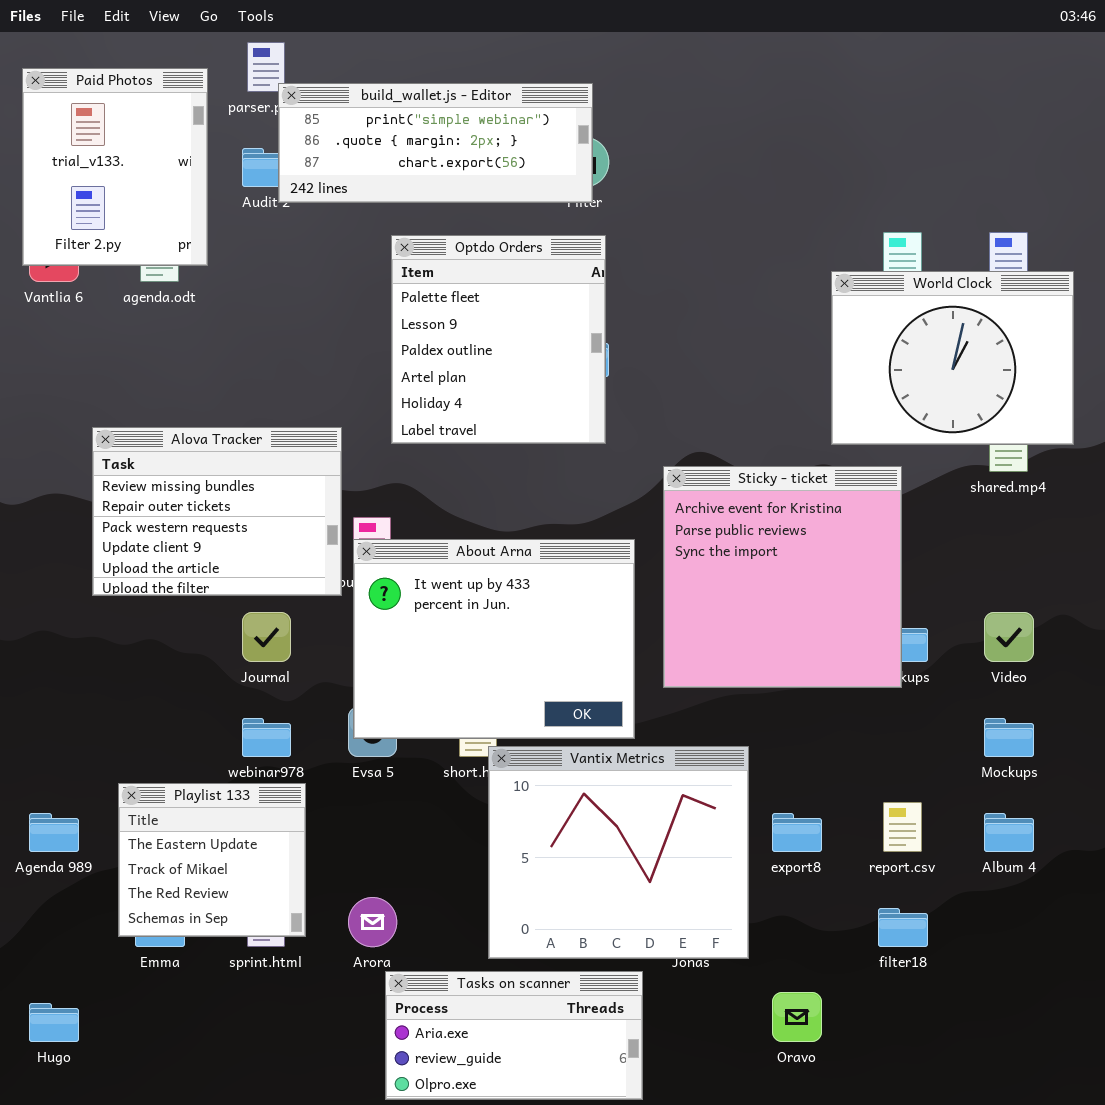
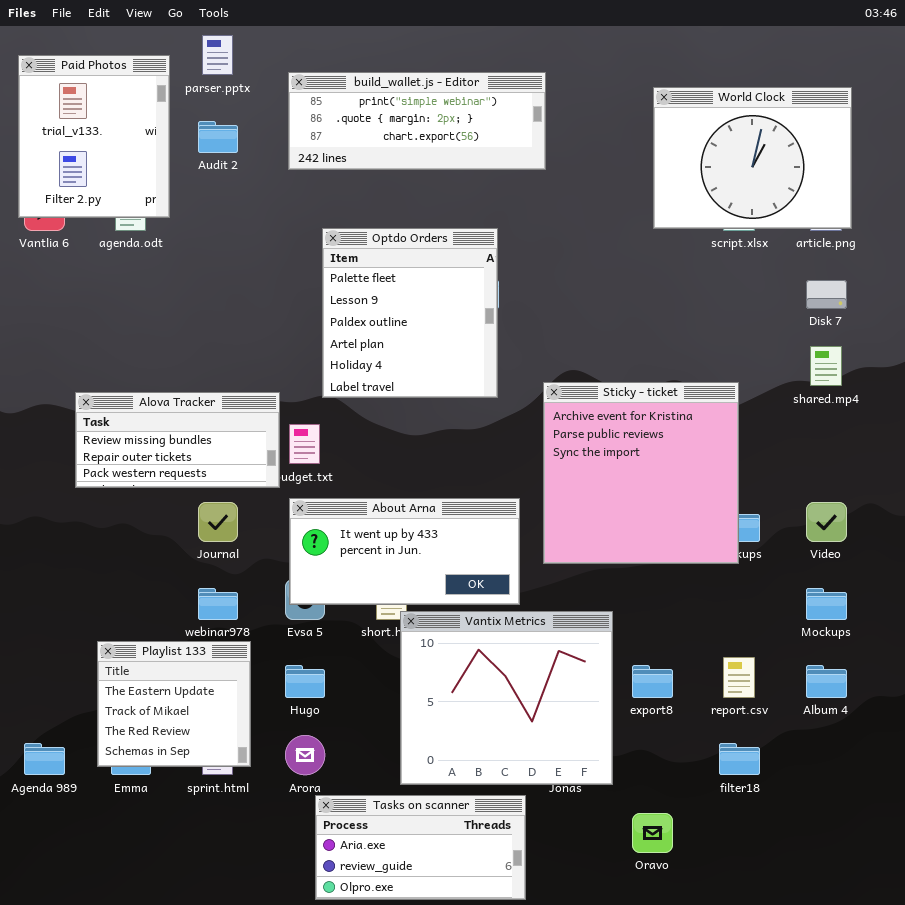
build_wallet.js - Editor: [278,83,593,203] -> [288,72,546,170], moved
Optdo Orders: [391,235,606,444] -> [322,228,498,398], moved
World Clock: [831,271,1074,445] -> [653,87,852,229], moved
Alova Tracker: [92,427,342,596] -> [75,392,280,488], resized
About Arna: [353,539,635,739] -> [289,498,520,605], resized
Agenda 989: [29,813,79,852] -> [24,743,65,775], moved
Hugo: [29,1003,79,1042] -> [285,665,325,698], moved

